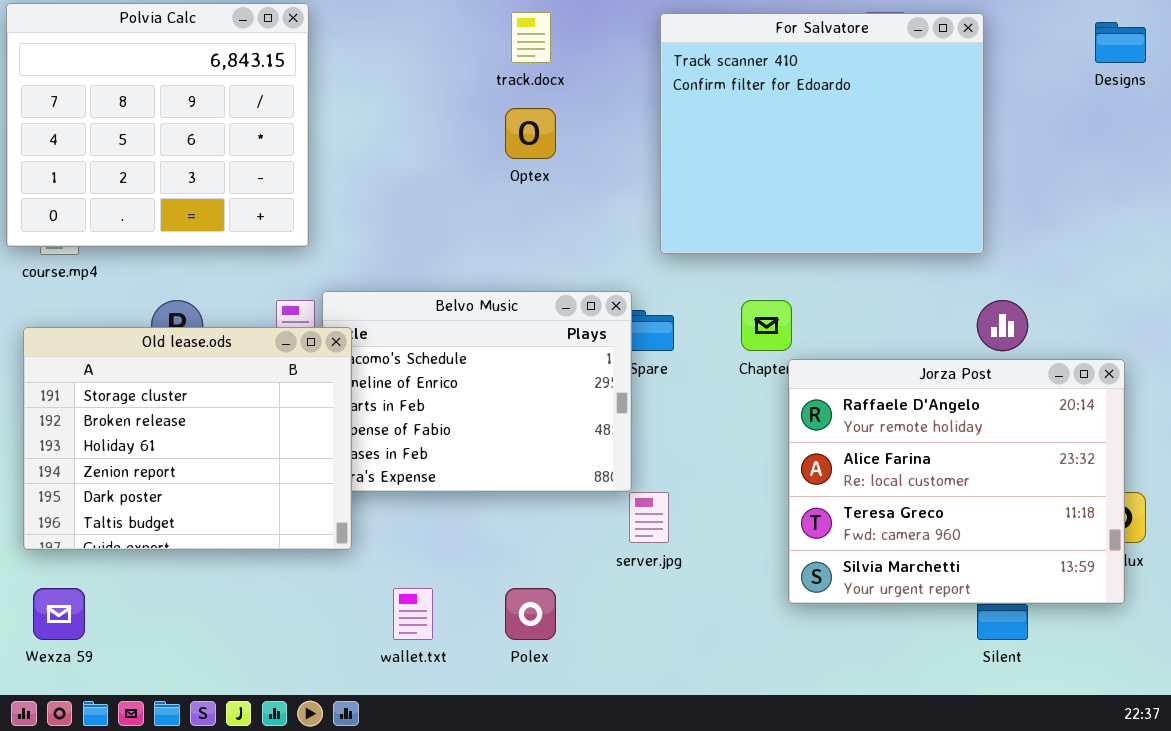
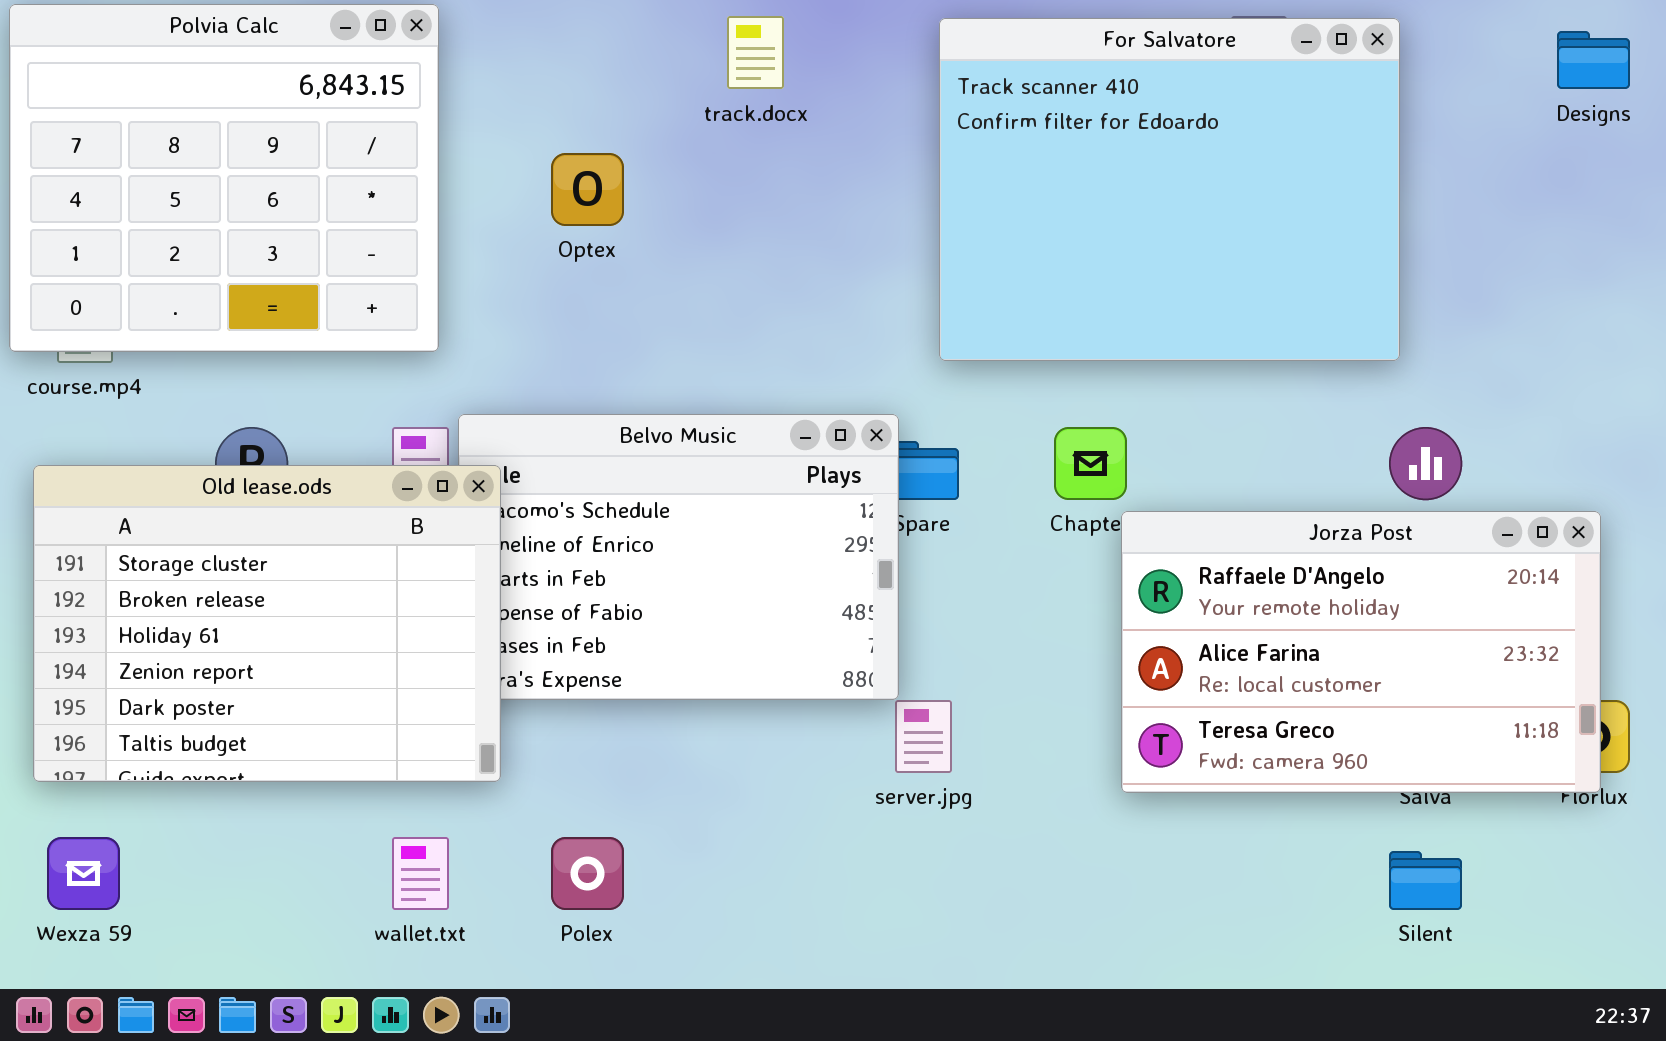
Optex: [505,108,556,159] -> [551,153,624,226], moved
Jorza Post: [788,359,1125,604] -> [1121,511,1601,793], resized
wallet.txt: [393,588,433,640] -> [392,837,449,910], moved
Polex: [505,588,556,640] -> [551,837,624,910], moved

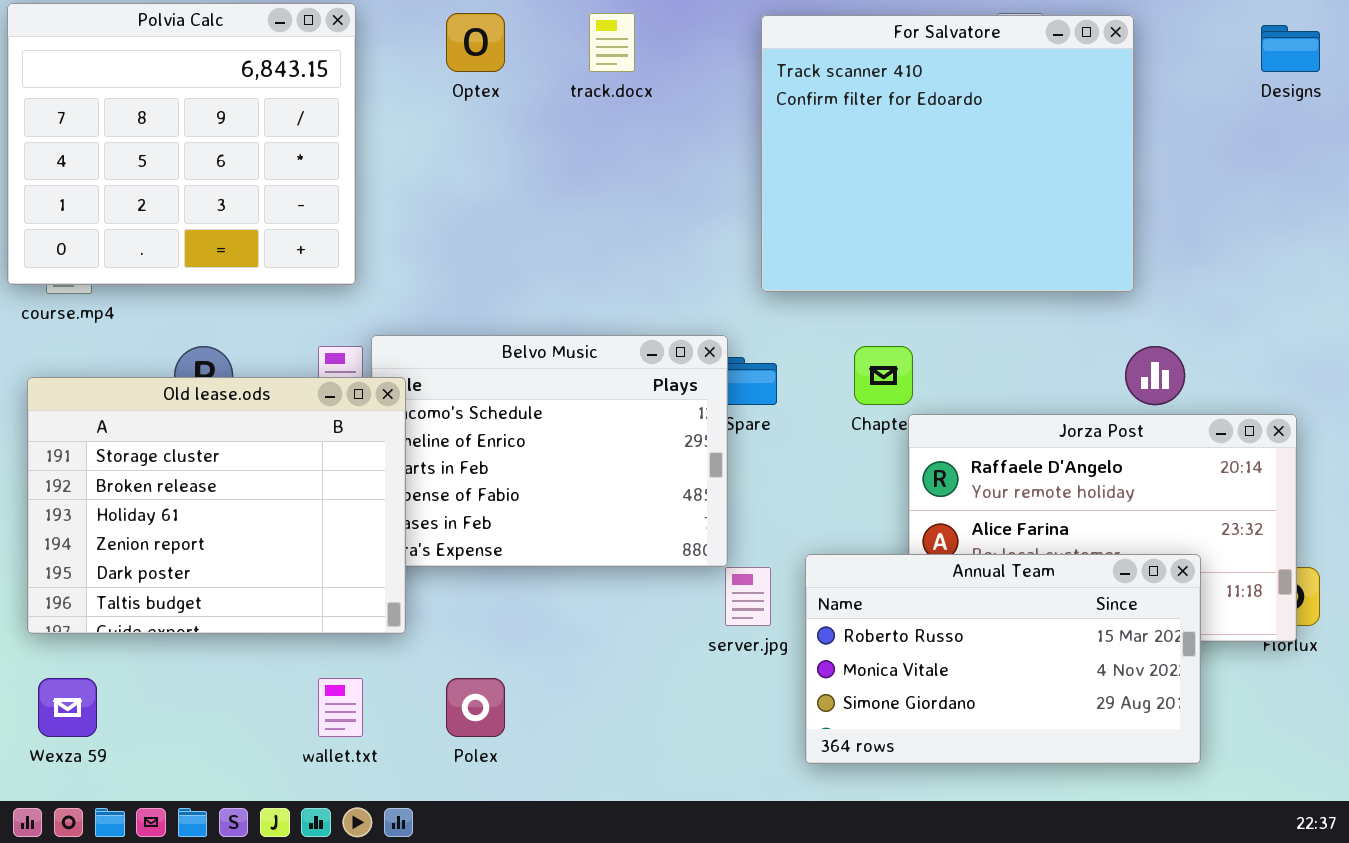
Optex: [551,153,624,226] -> [446,13,505,72], moved
Annual Team: none -> [805,554,1201,764], opened

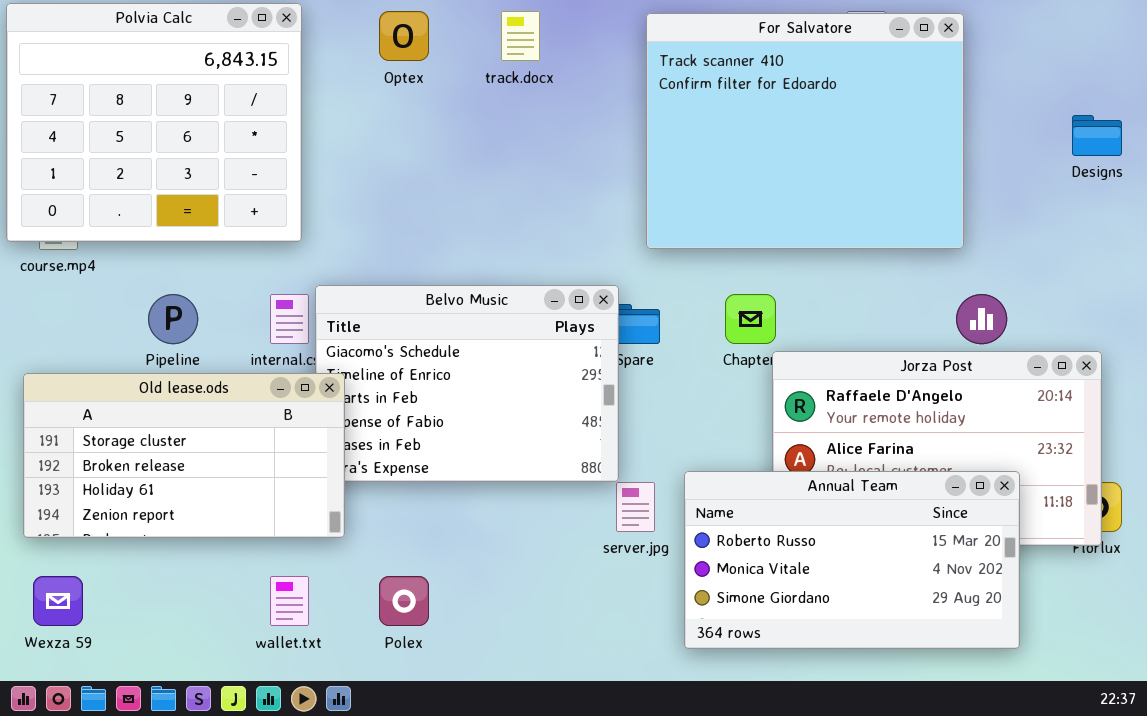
Designs: [1261,25,1320,72] -> [1072,115,1122,156], moved
Old lease.ods: [27,377,406,634] -> [23,373,345,538], resized

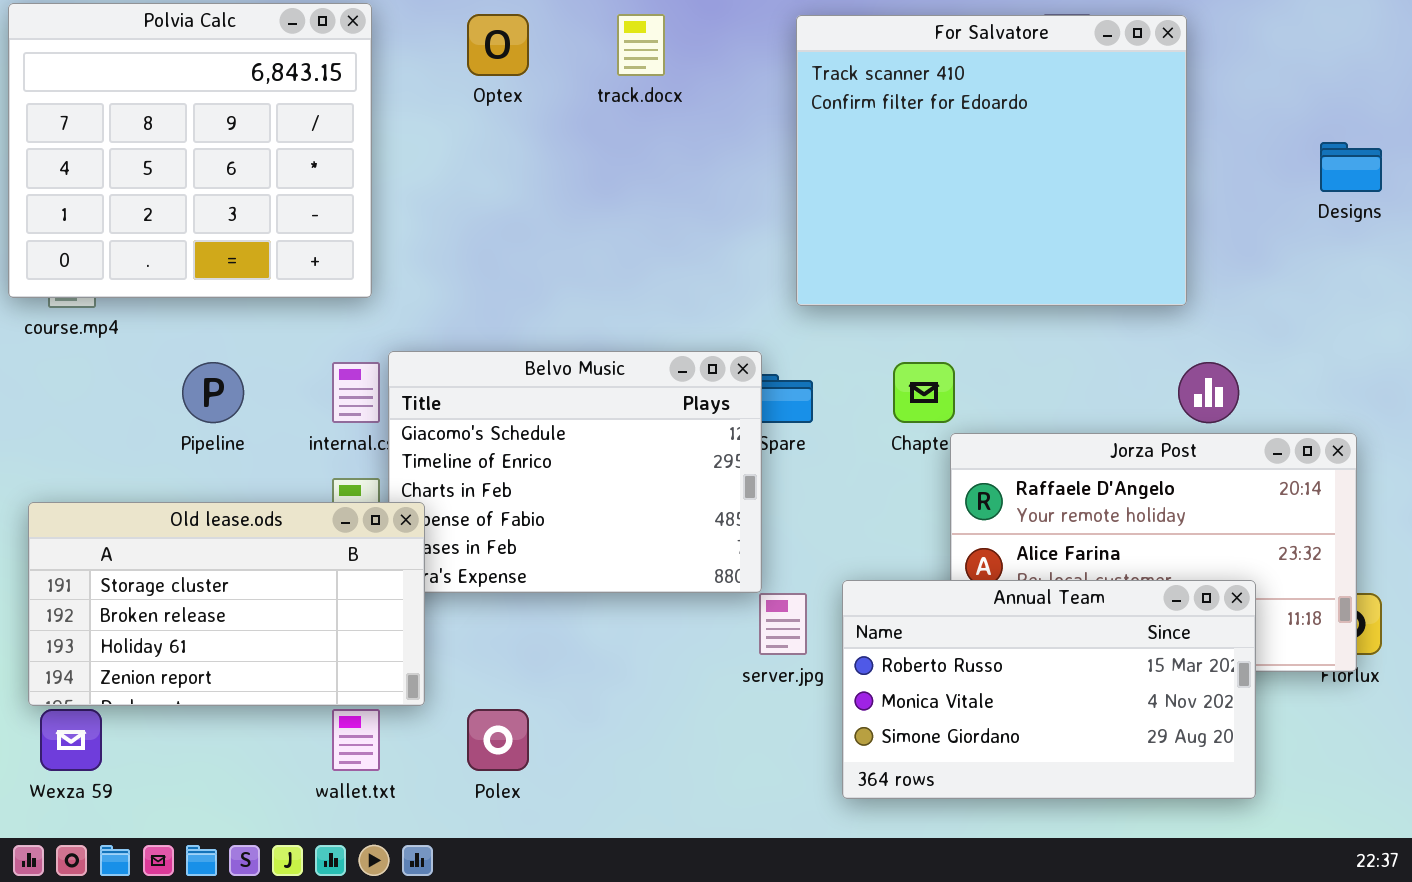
Old lease.ods: [23,373,345,538] -> [28,502,425,706], moved

